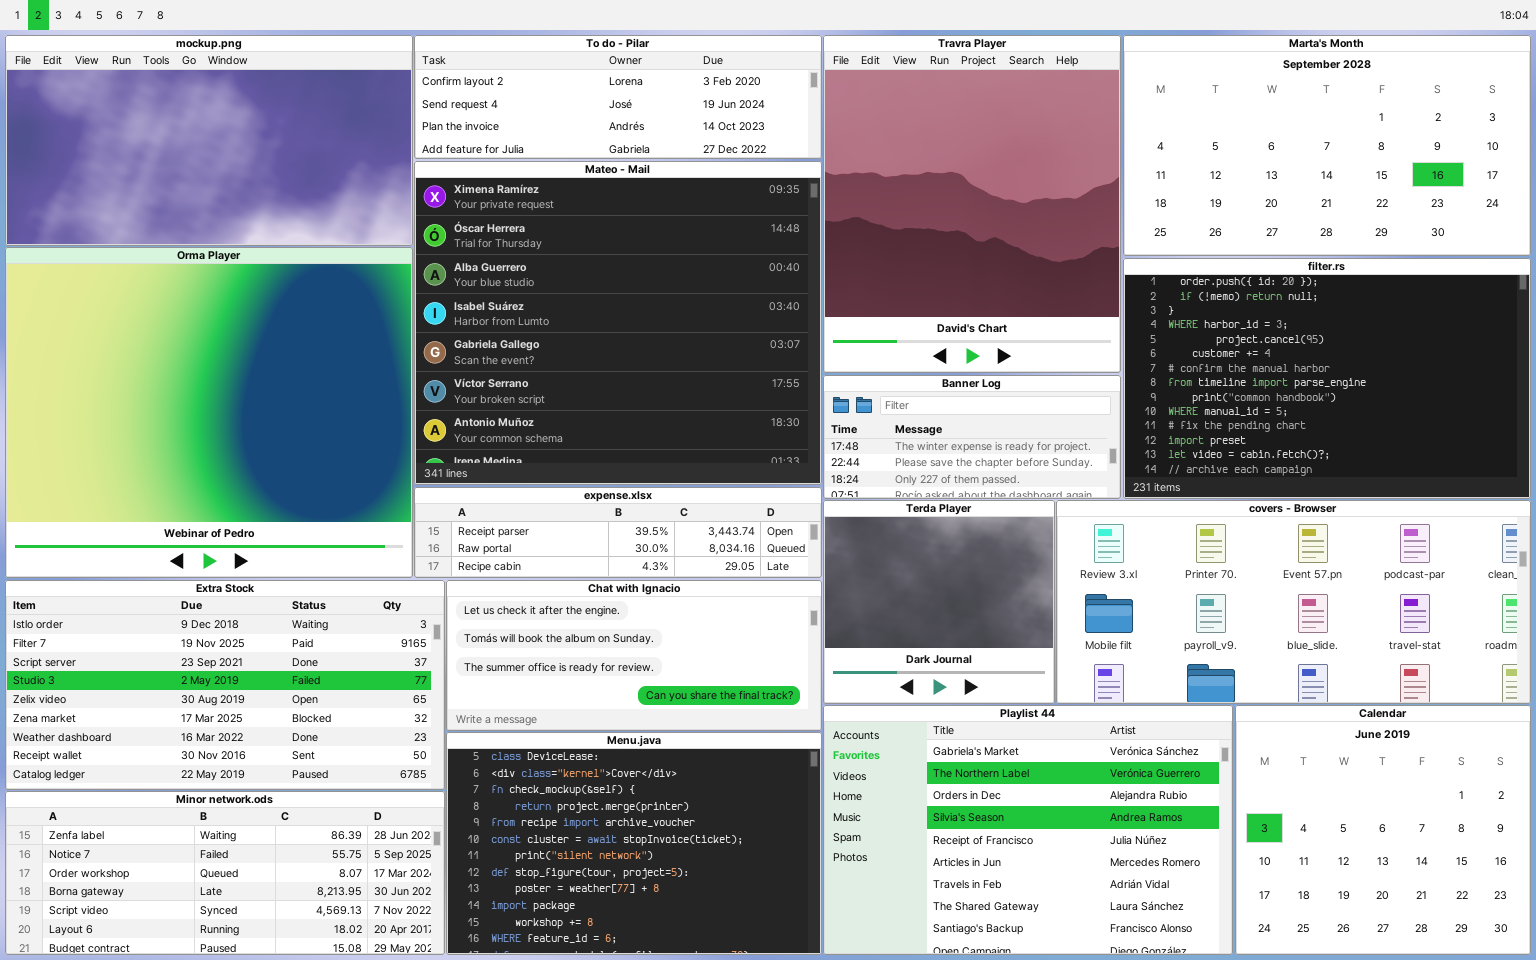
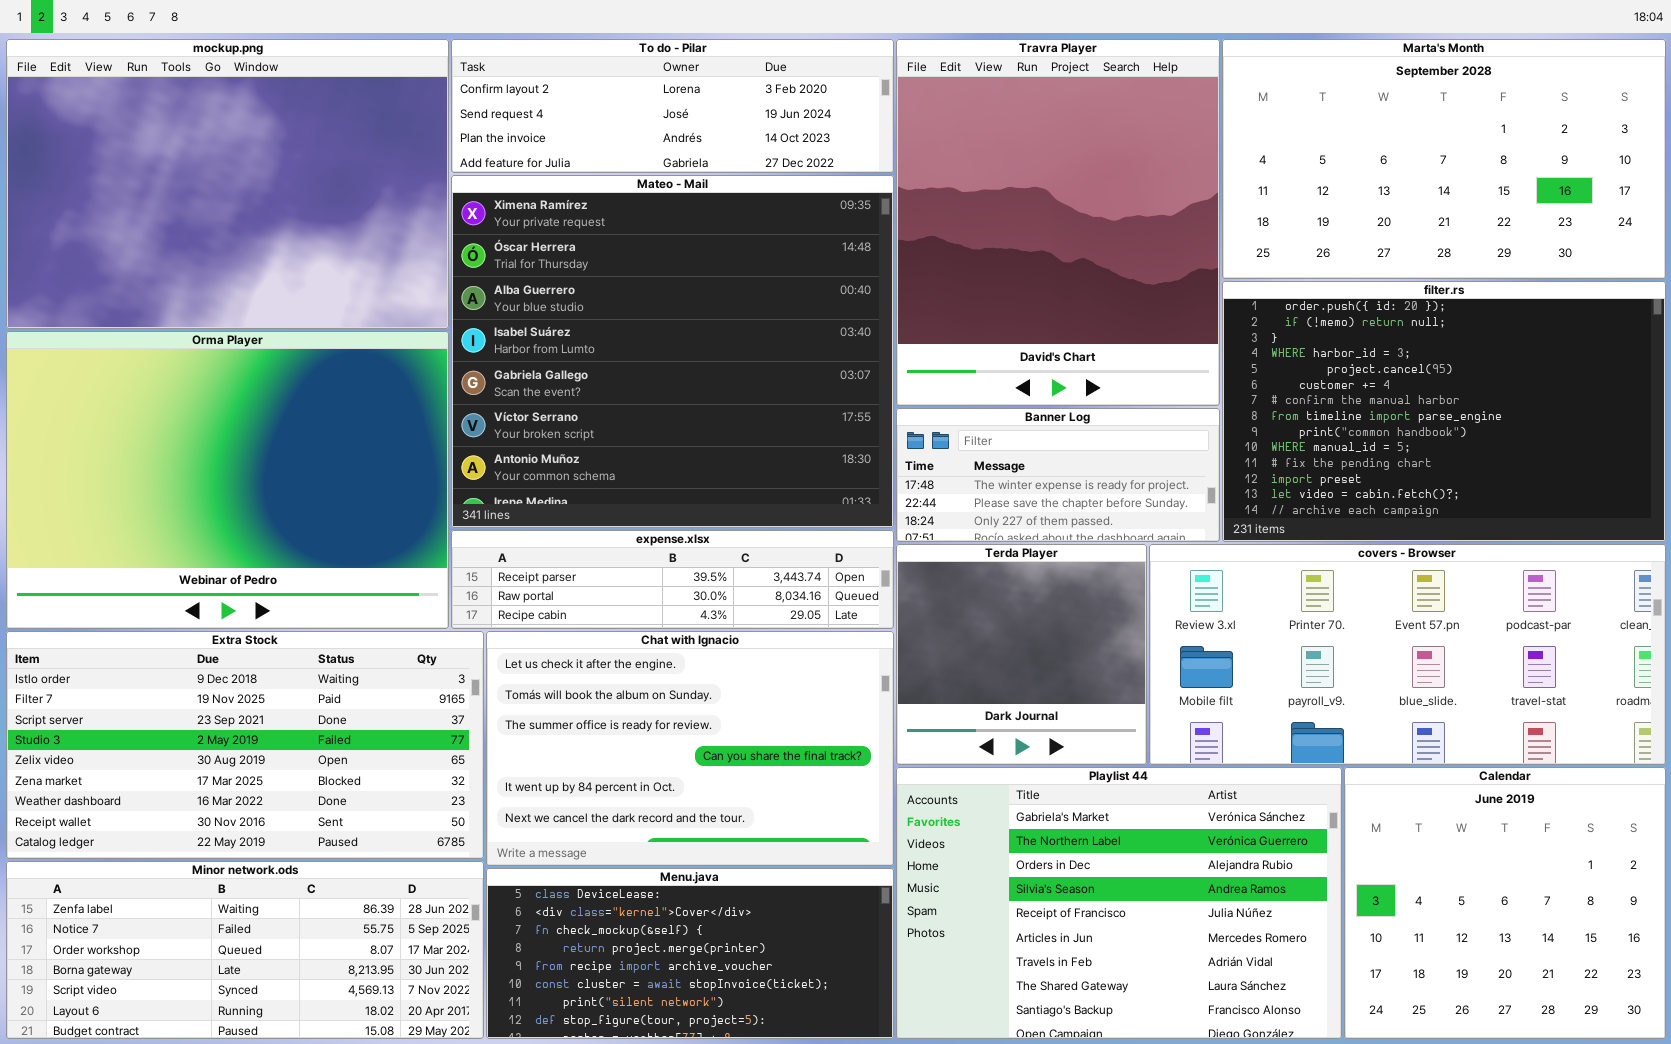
mockup.png: [5,35,413,246] -> [6,39,449,329], resized
Orma Player: [5,247,413,578] -> [6,331,449,629], resized
Chat with Ignacio: [446,580,822,731] -> [486,631,894,866], resized
Menu.java: [446,732,822,955] -> [486,868,894,1039], resized

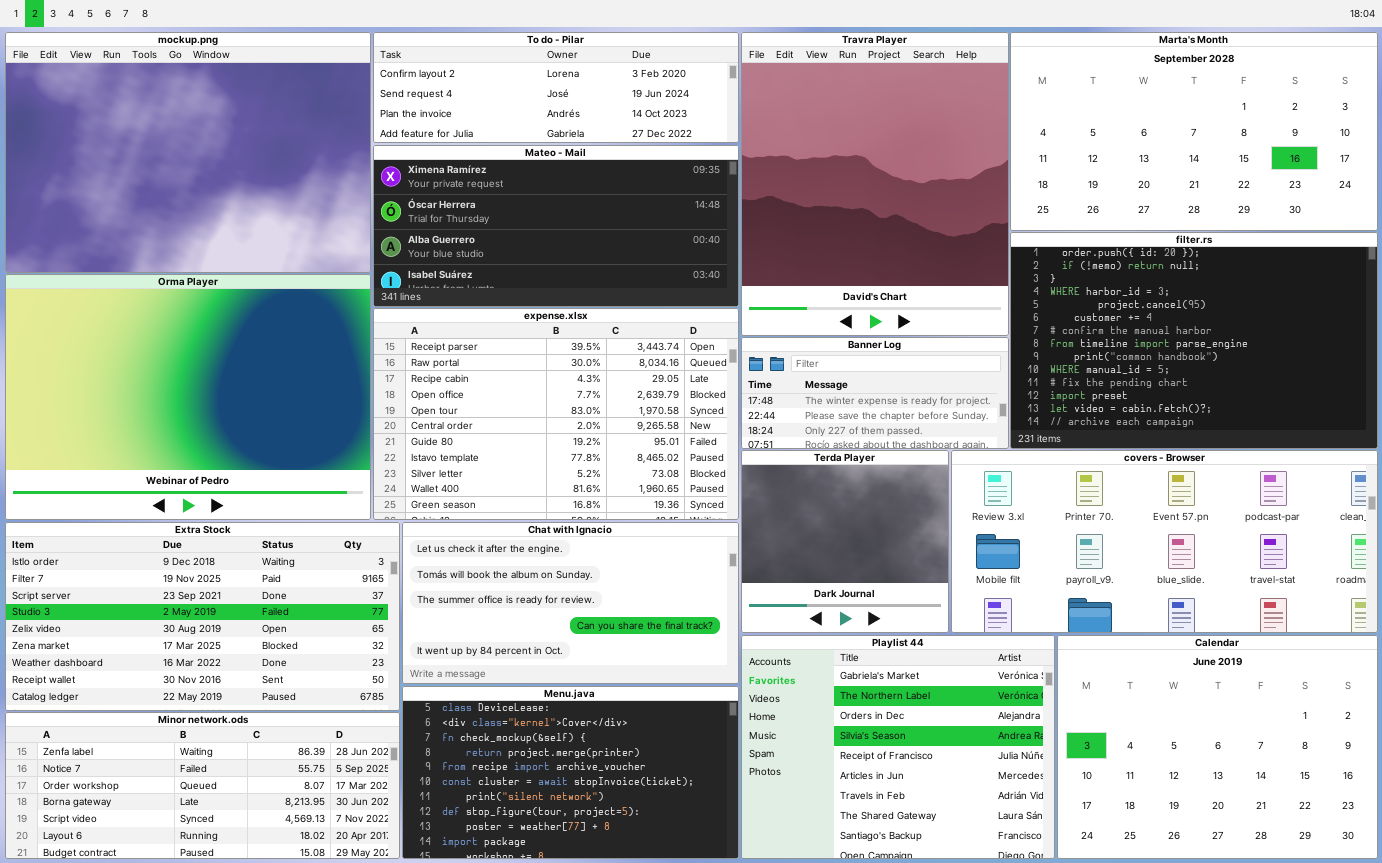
Mateo - Mail: [451,175,894,528] -> [373,145,739,307], resized
expense.xlsx: [451,530,894,629] -> [373,308,739,520], resized
Chat with Ignacio: [486,631,894,866] -> [402,522,739,684], resized
Playlist 44: [896,767,1342,1039] -> [741,635,1055,859], resized
Calendar: [1344,767,1666,1039] -> [1057,635,1378,859], resized
Menu.java: [486,868,894,1039] -> [402,686,739,859], resized

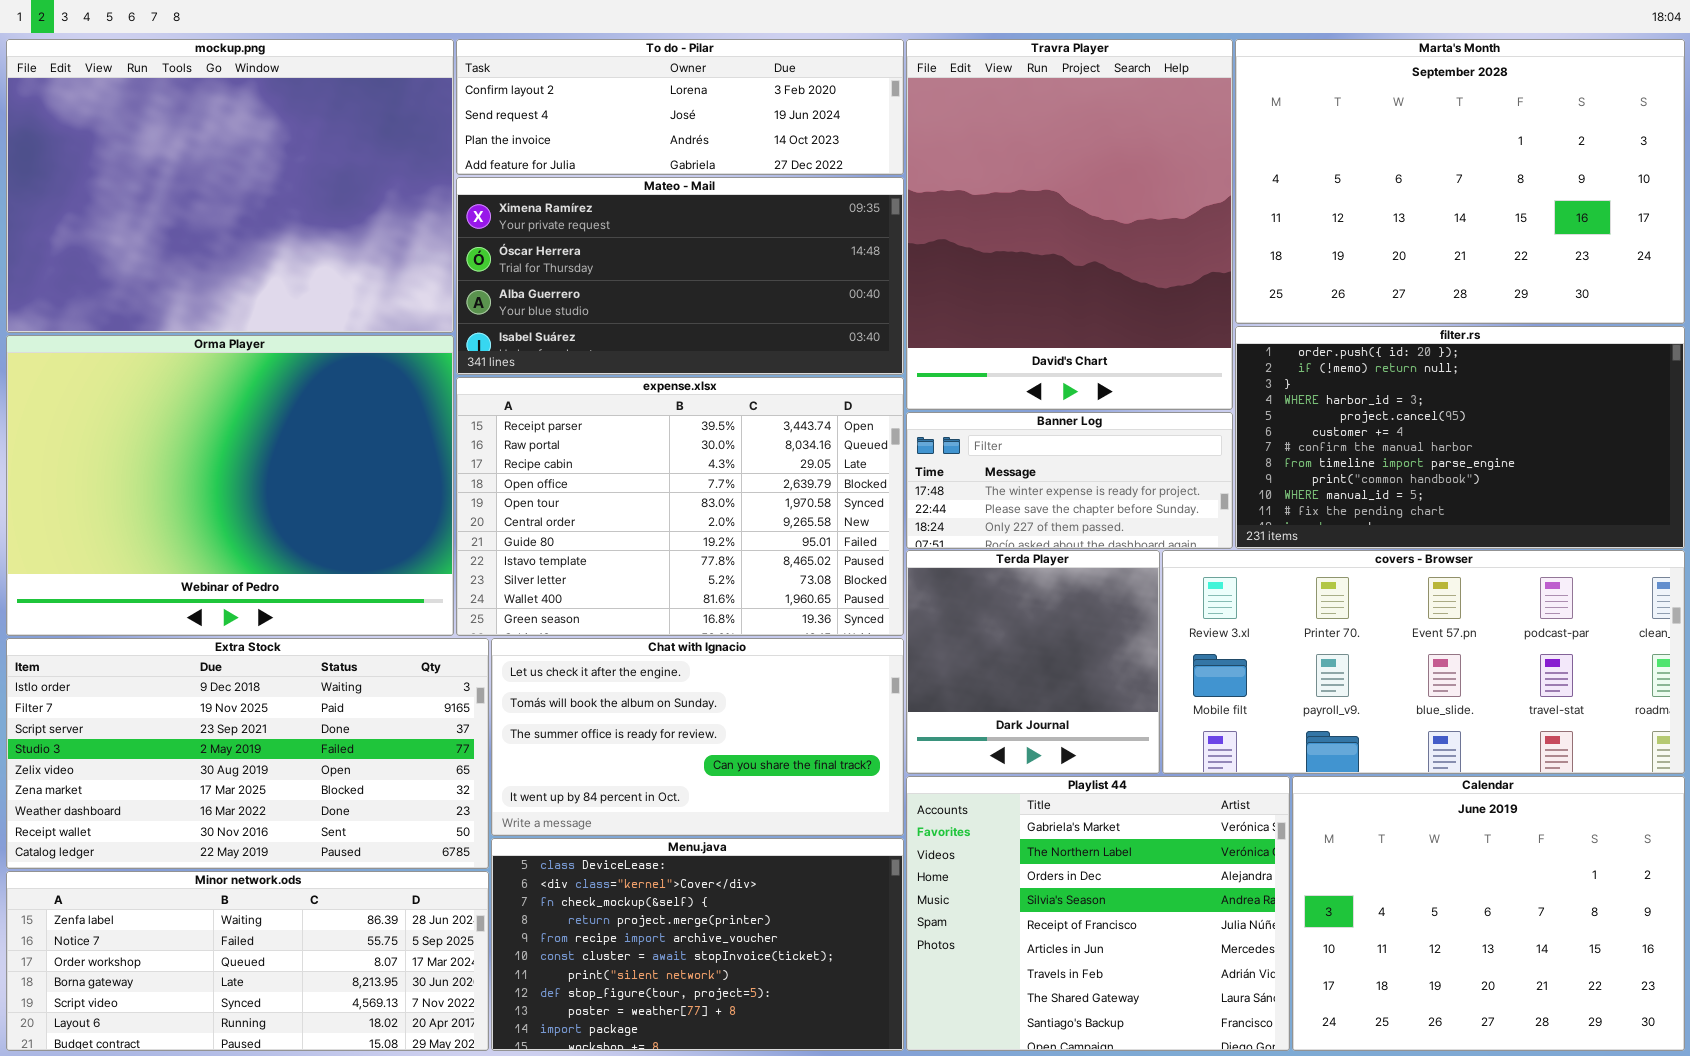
Marta's Month: [1010,32,1378,231] -> [1235,39,1685,324], resized
filter.rs: [1010,232,1378,449] -> [1235,326,1685,549], resized

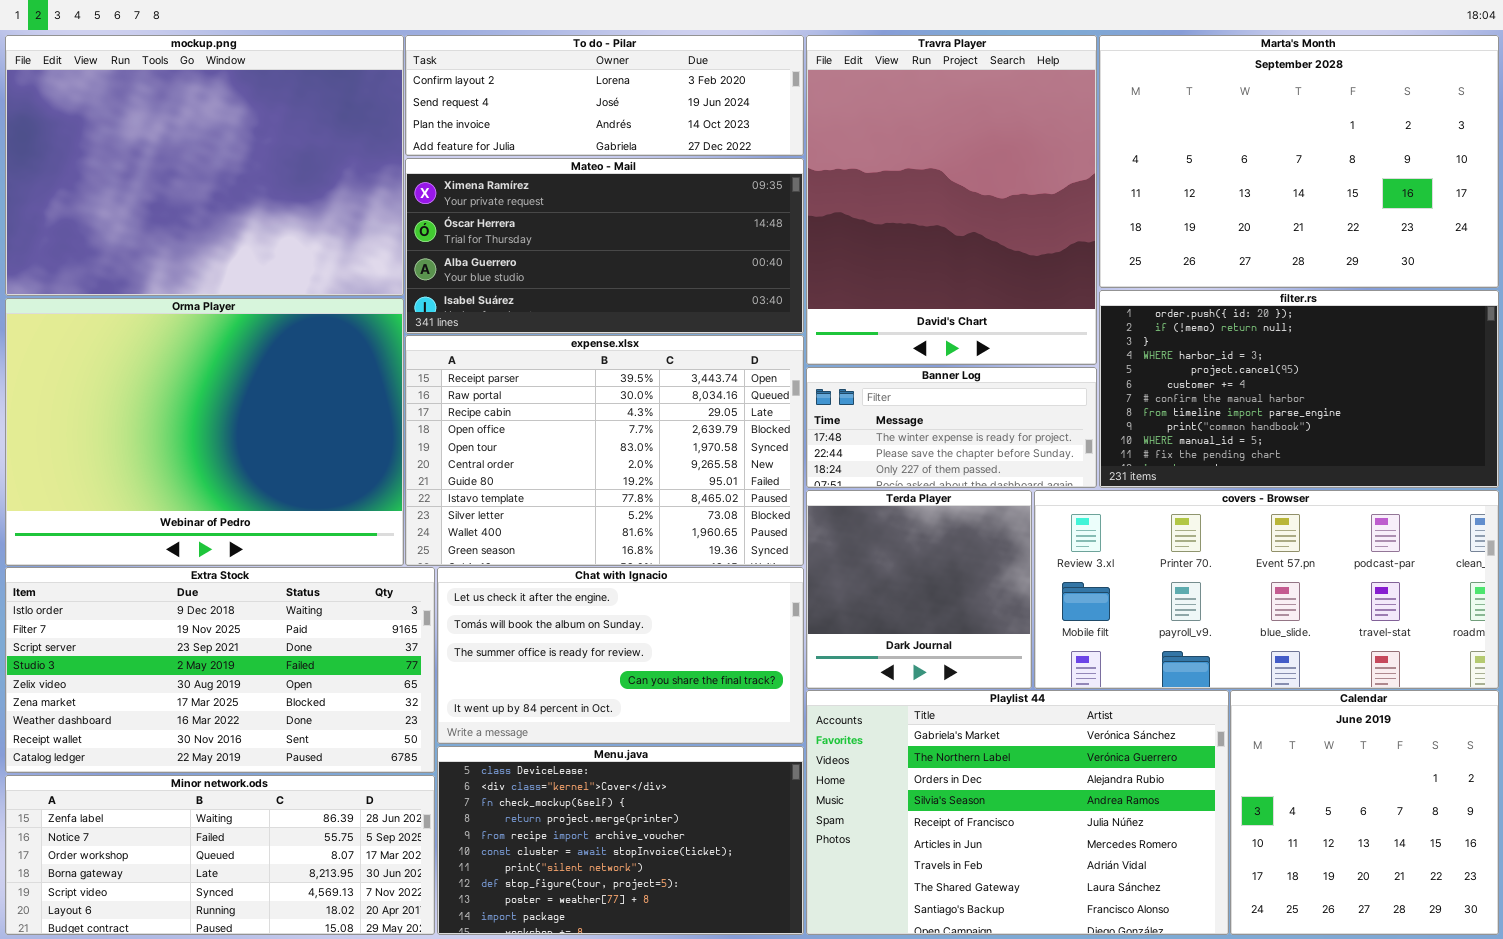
Playlist 44: [906,776,1290,1051] -> [806,690,1229,935], resized
Calendar: [1292,776,1685,1051] -> [1230,690,1499,935], resized

